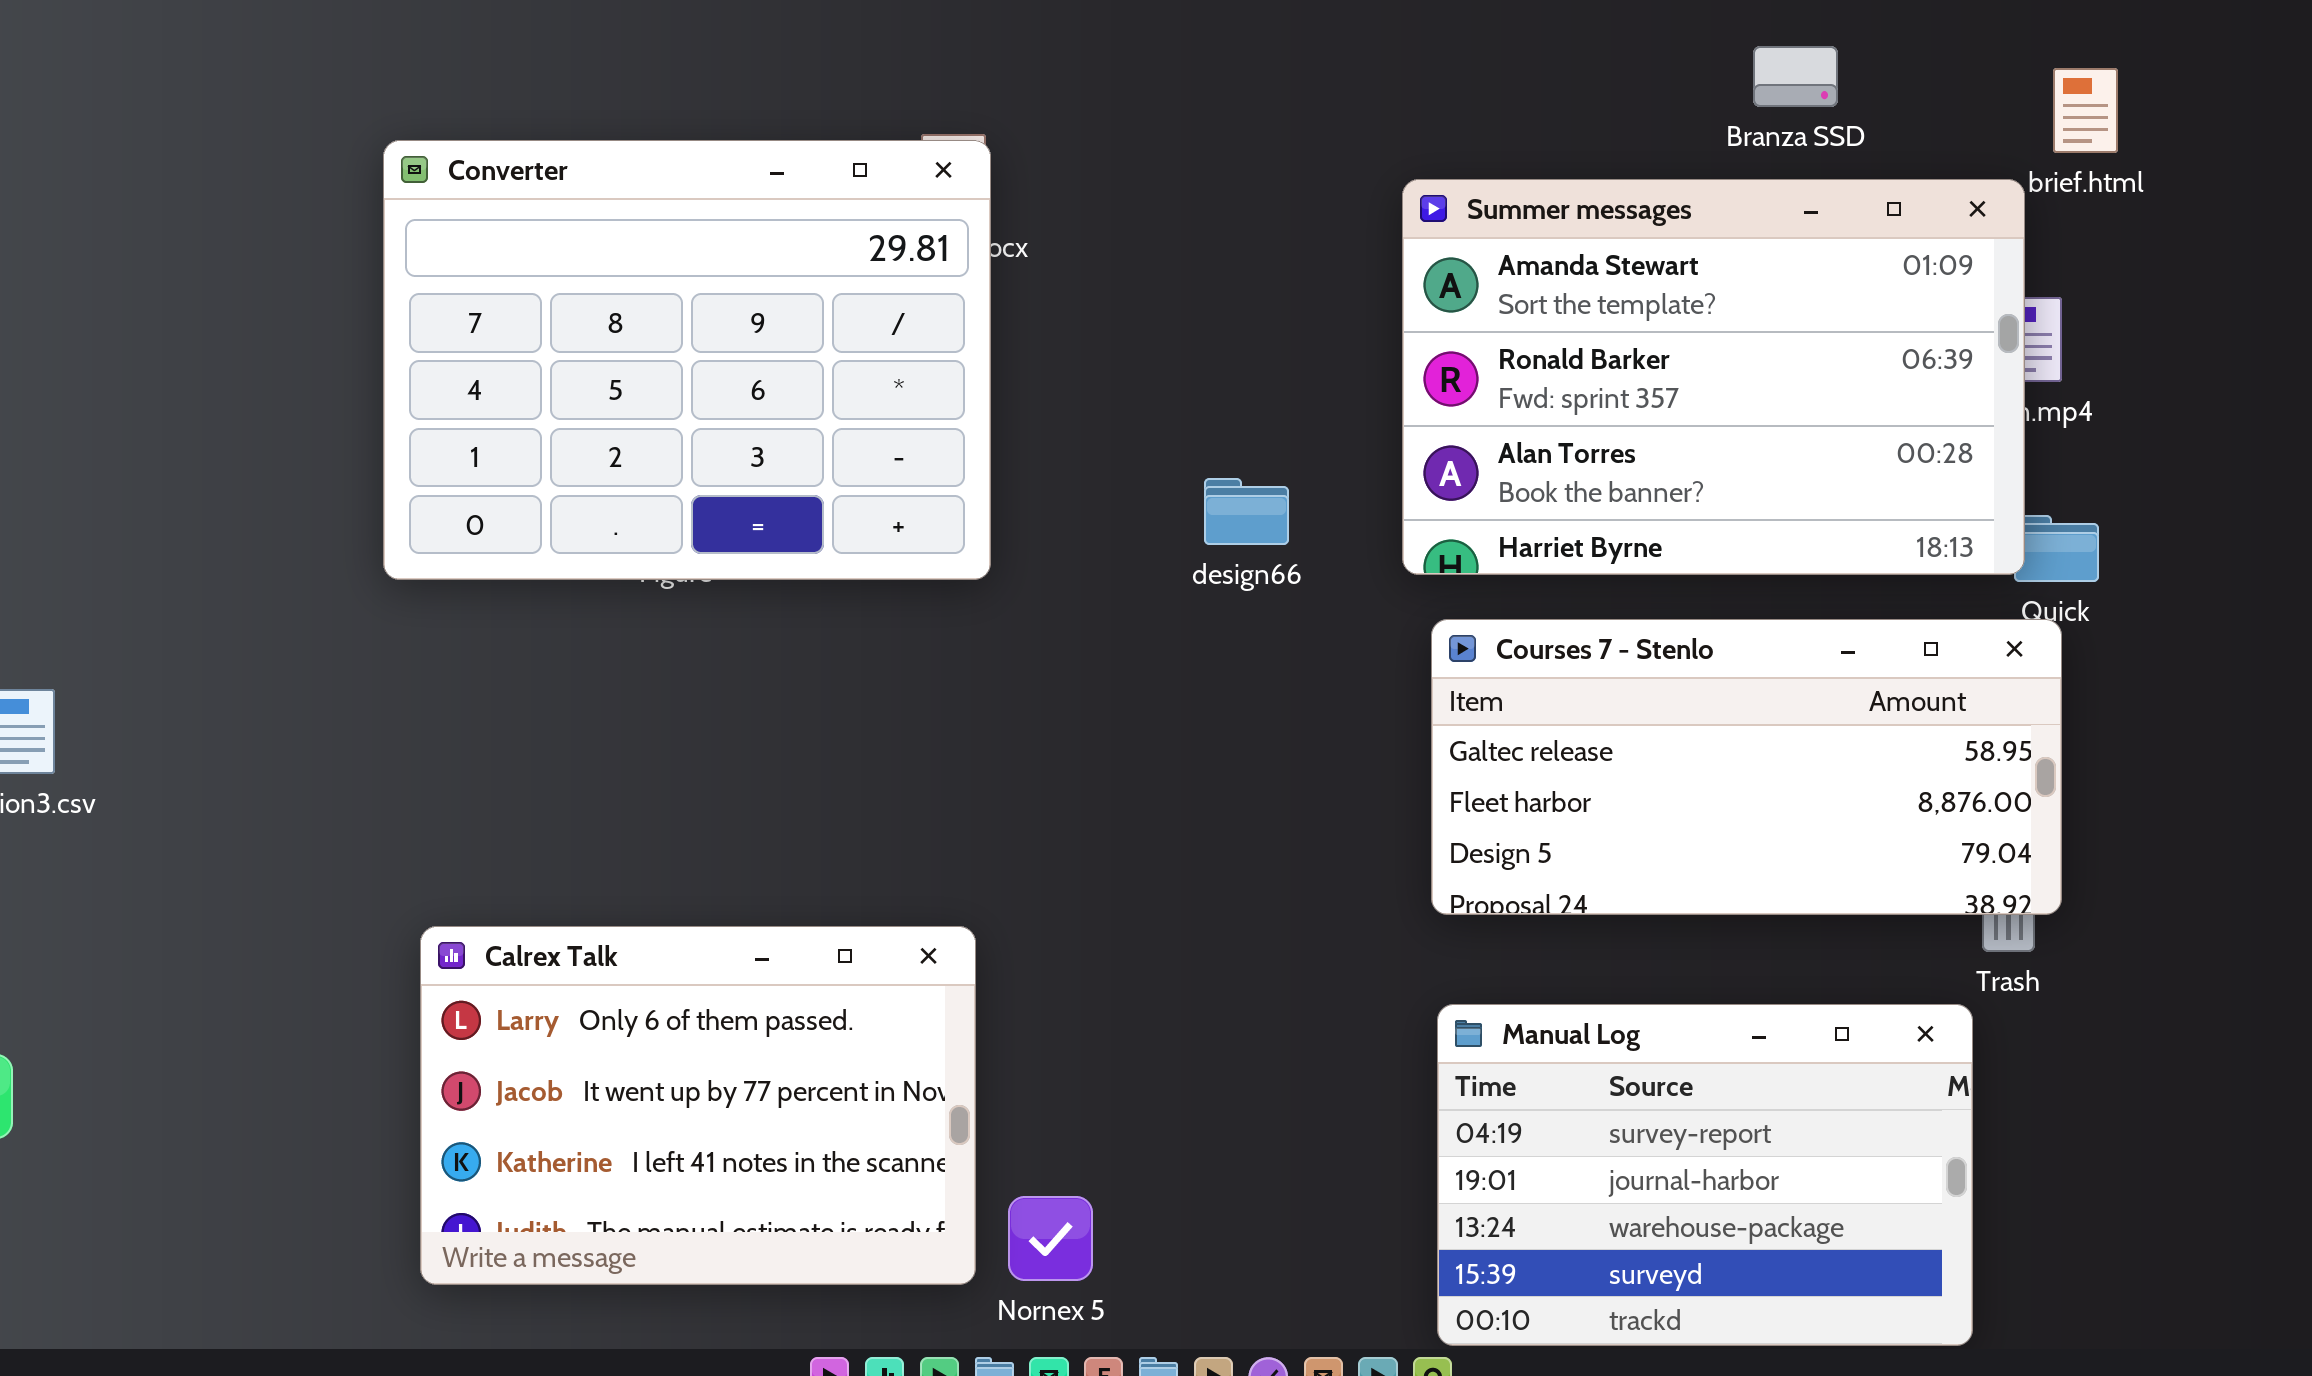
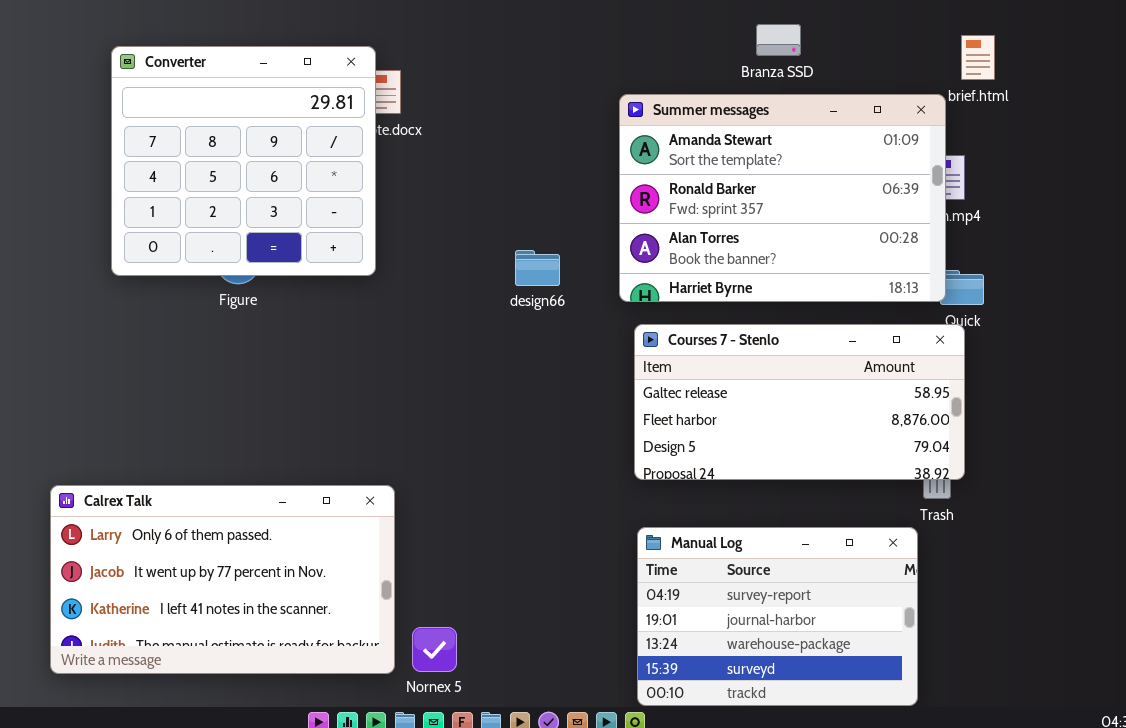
Branza SSD: [1753,46,1838,107] -> [756,24,801,56], moved
Converter: [383,140,991,580] -> [111,46,376,276], moved, resized
Calrex Talk: [420,926,976,1285] -> [50,485,395,674], resized

